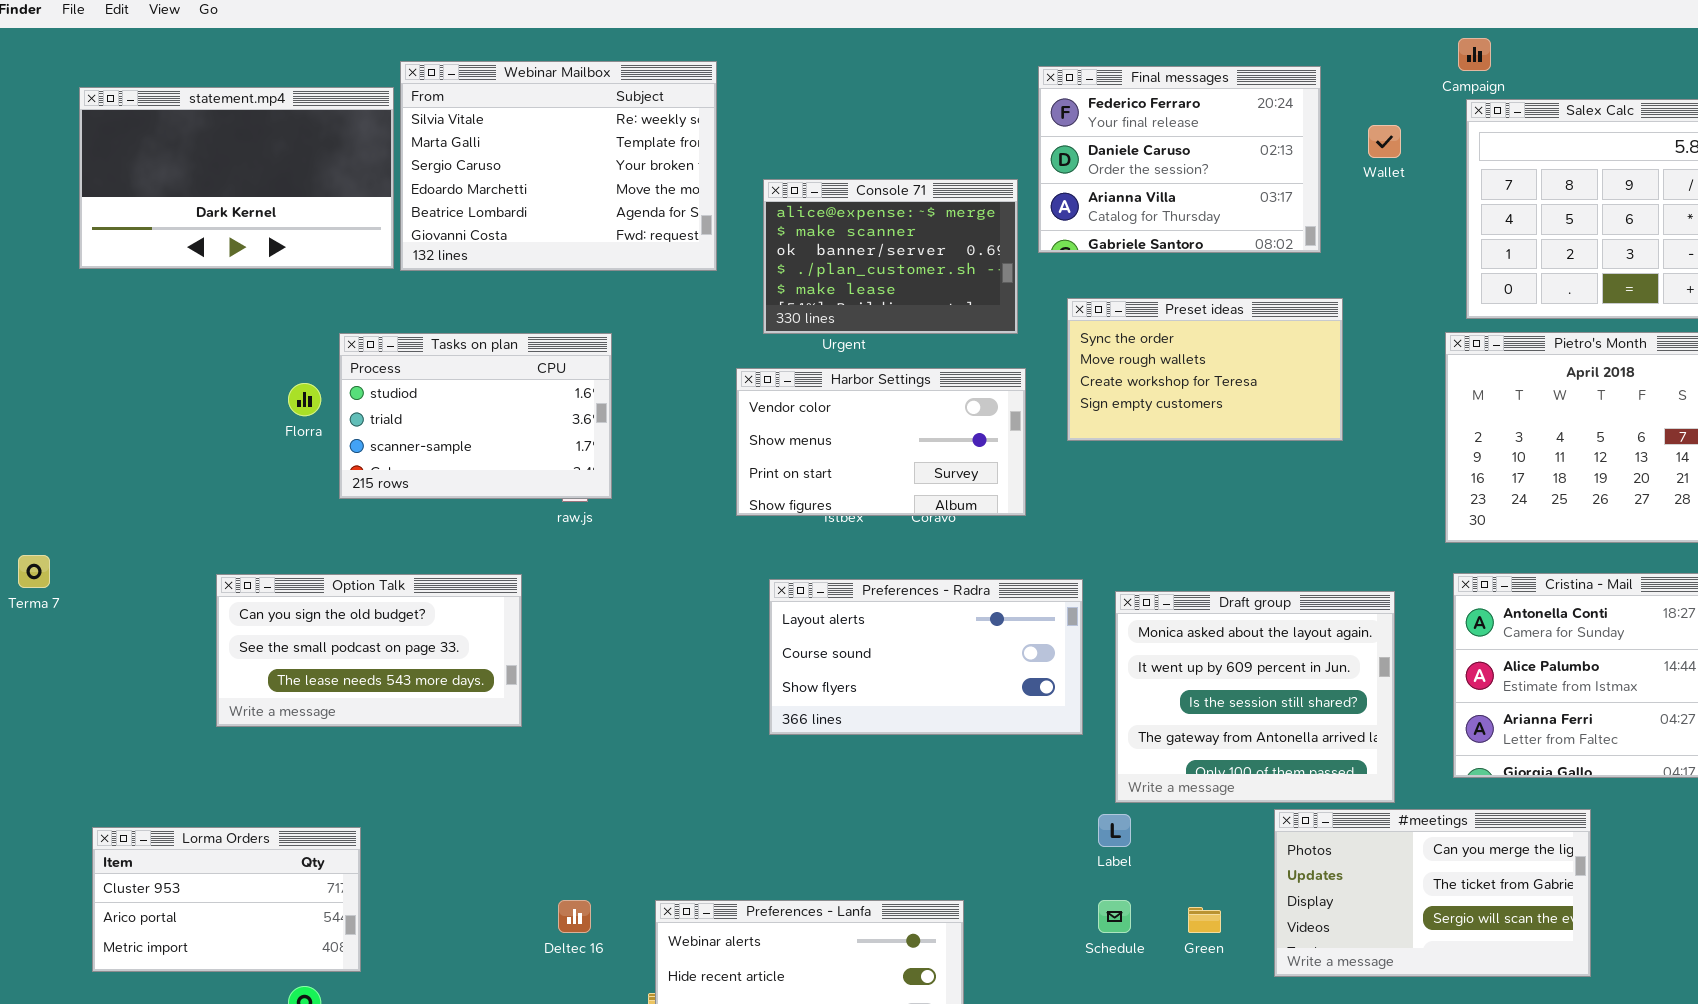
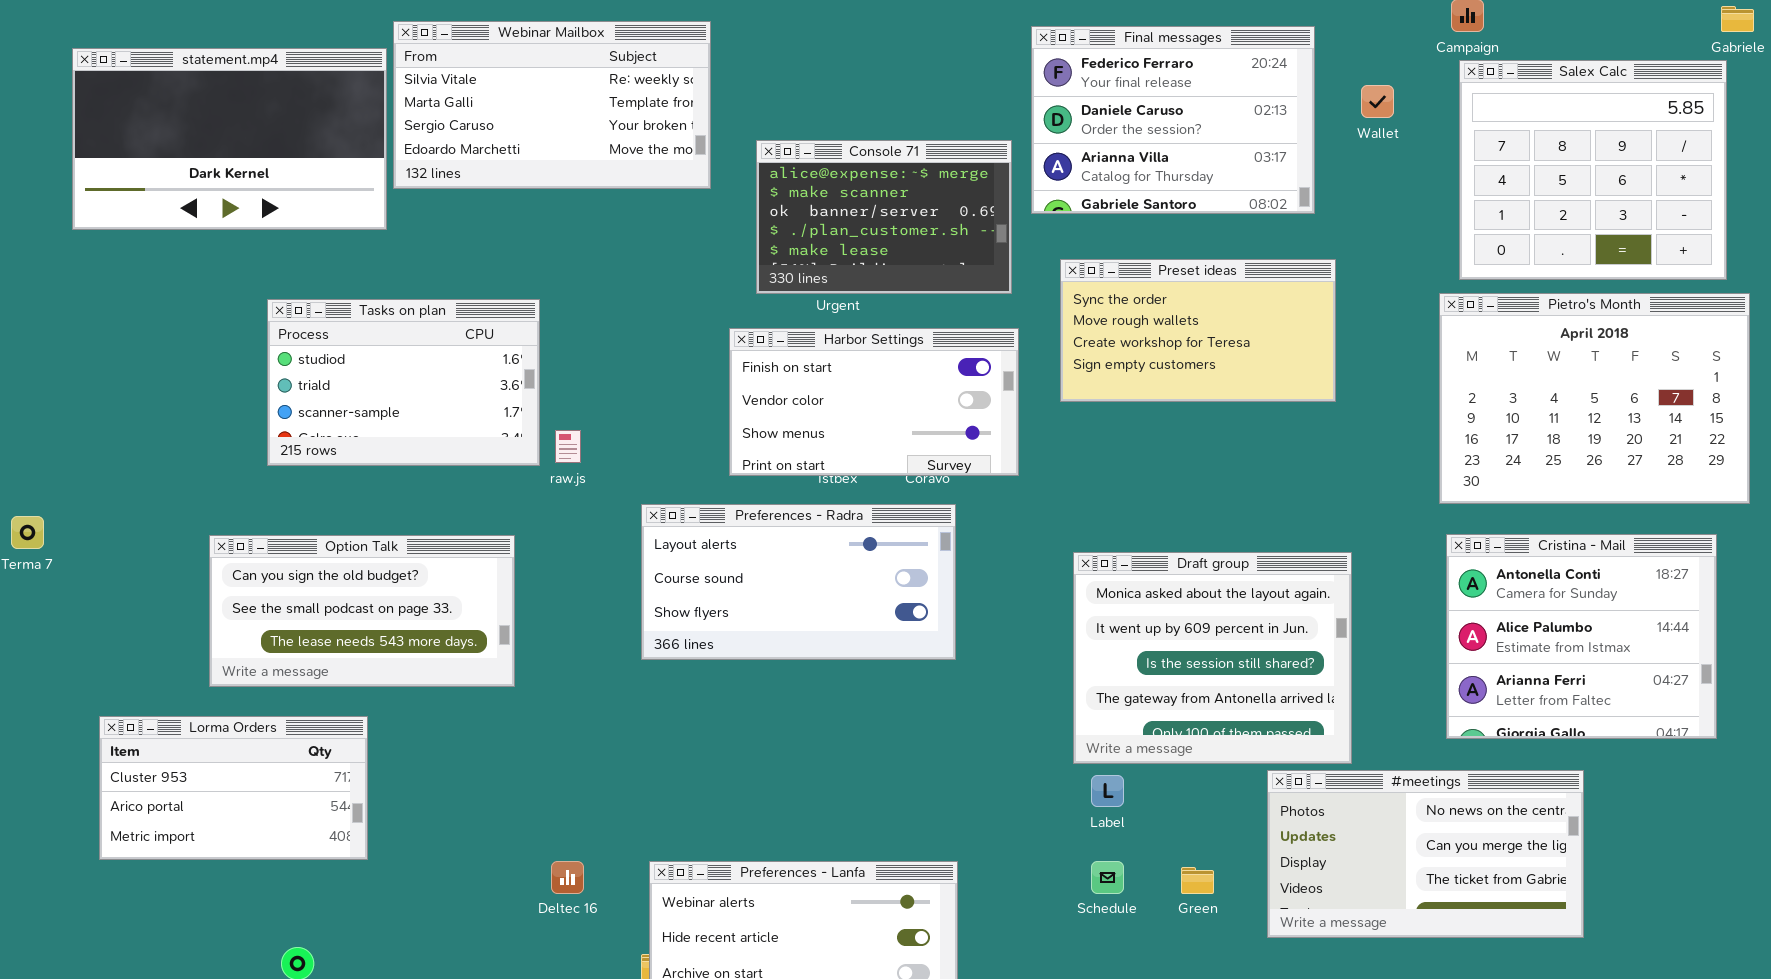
Webinar Mailbox: [400,61,717,271] -> [393,21,711,189], resized
Tasks on plan: [339,333,612,499] -> [267,299,540,466], moved
Harbor Settings: [736,368,1026,516] -> [729,328,1019,476], scrolled up 1 row
Preferences - Radra: [769,579,1083,735] -> [641,504,956,660], moved
Draft group: [1115,591,1395,803] -> [1073,552,1352,764], moved
#meetings: [1274,809,1591,977] -> [1267,770,1584,938], scrolled up 1 row
Lorma Orders: [92,827,361,972] -> [99,716,368,860], moved

